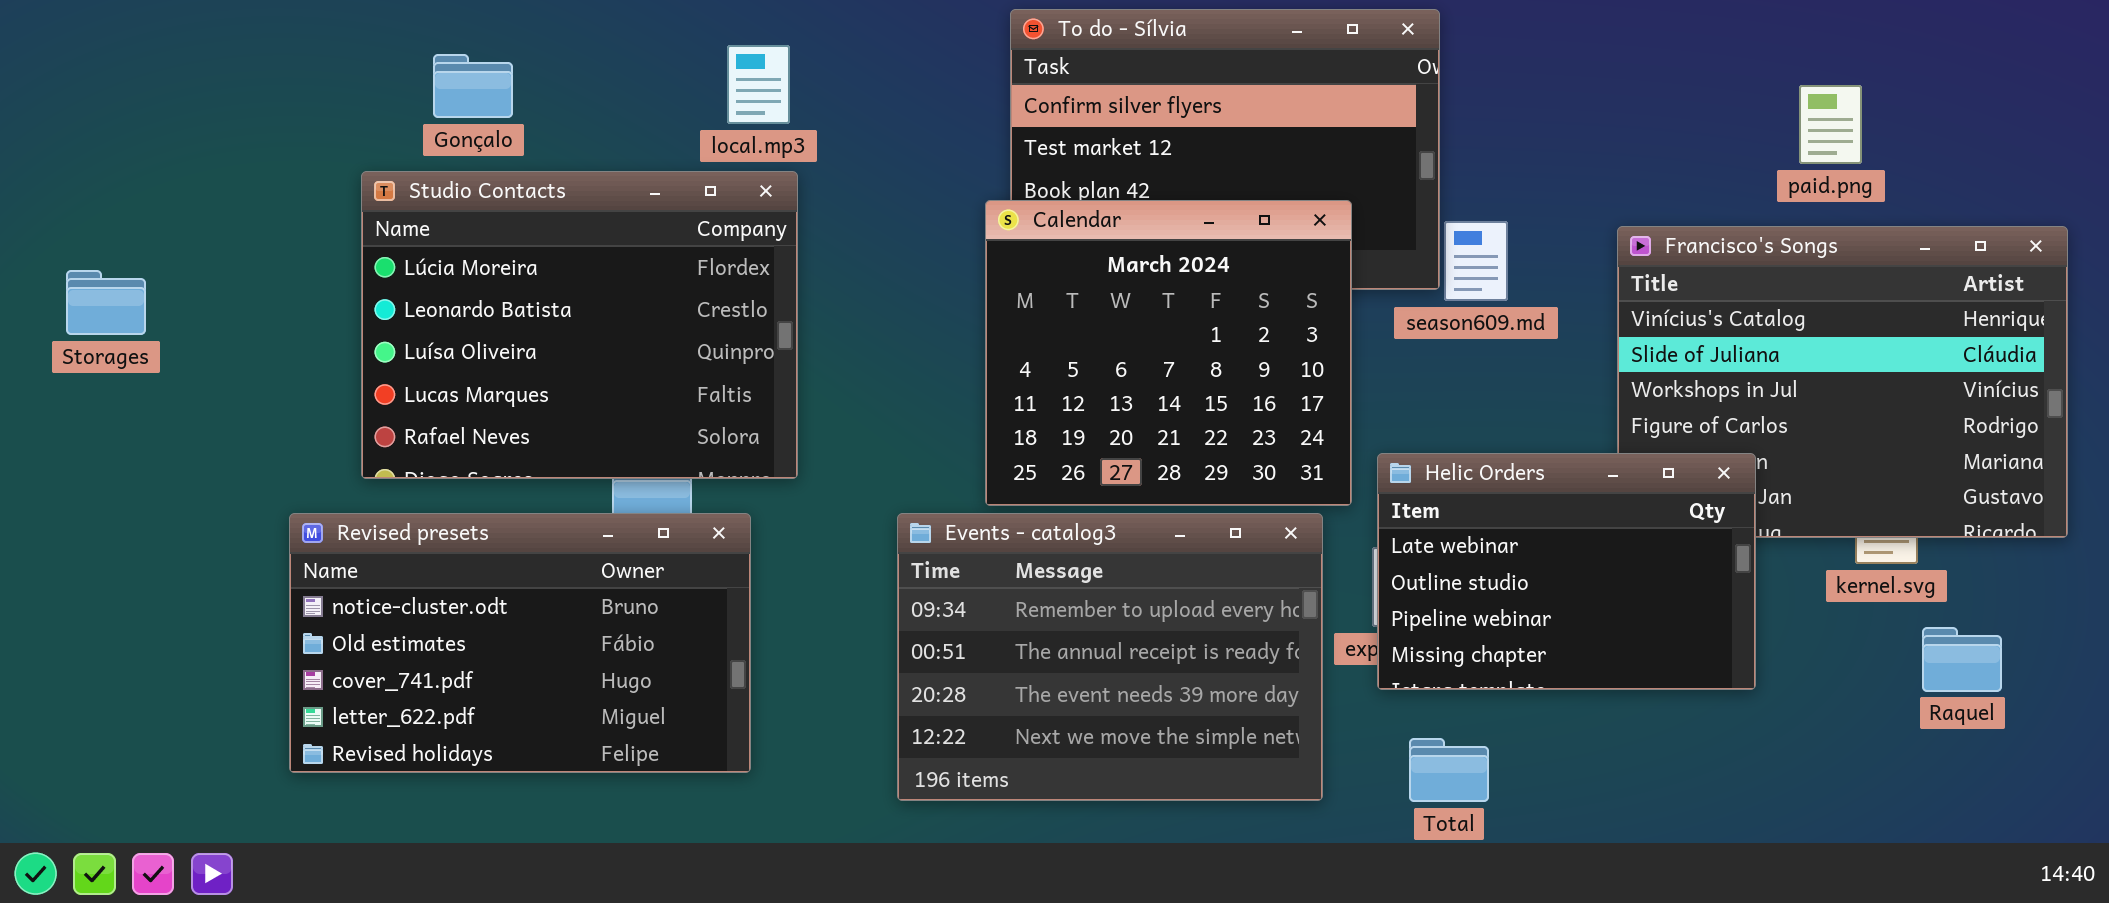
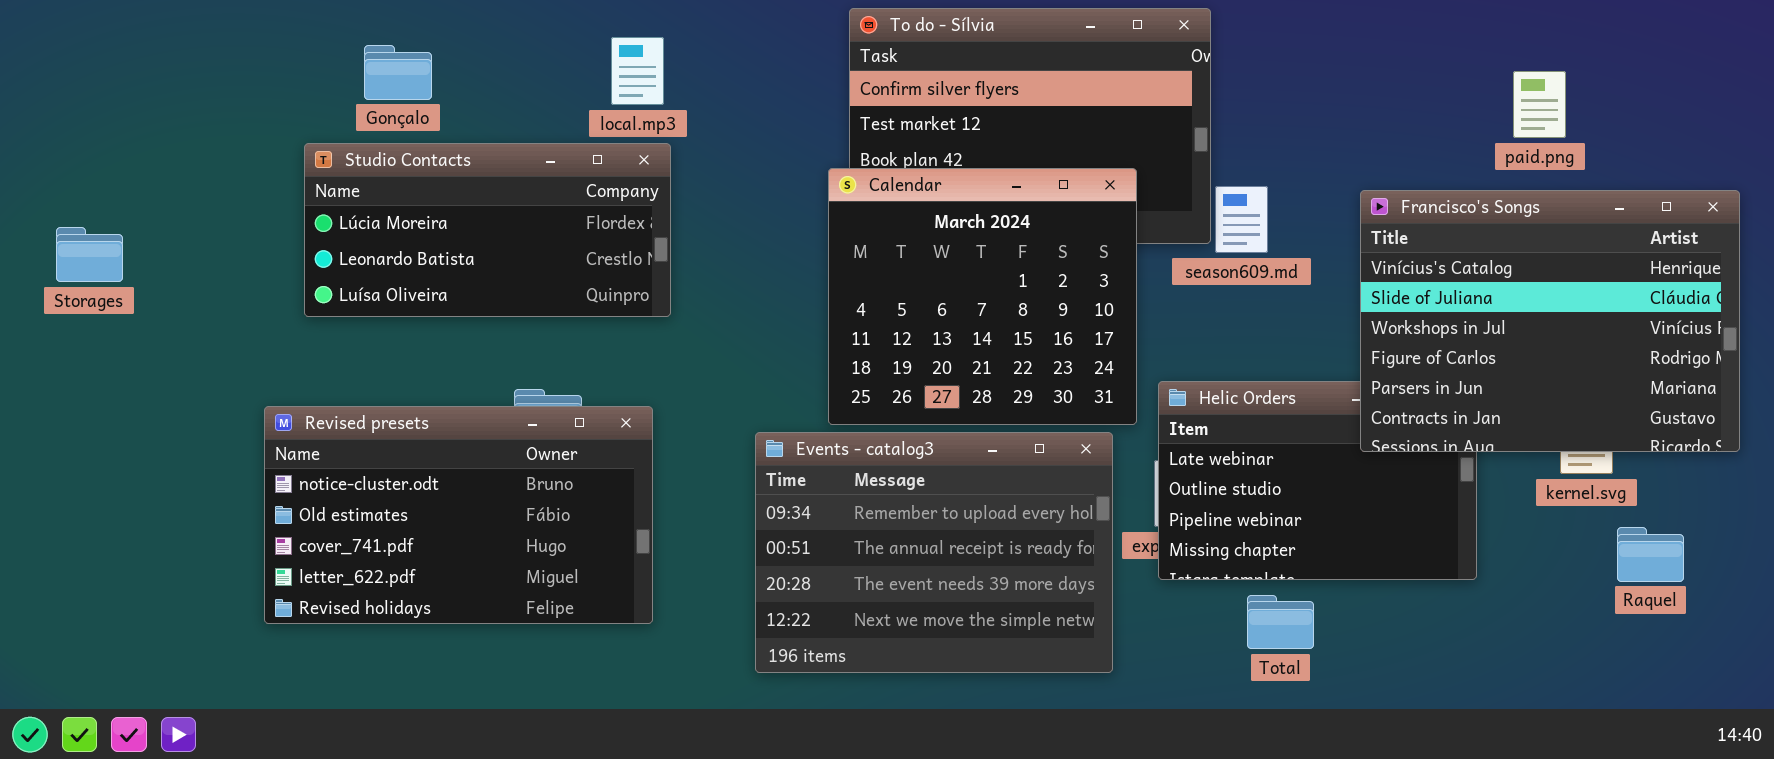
Studio Contacts: [361,171,798,479] -> [304,143,671,317], resized
Francisco's Songs: [1617,226,2068,538] -> [1360,190,1740,452], raised
Revised presets: [289,513,751,773] -> [264,406,653,624], moved
Total: [1409,738,1489,802] -> [1247,595,1314,649], moved

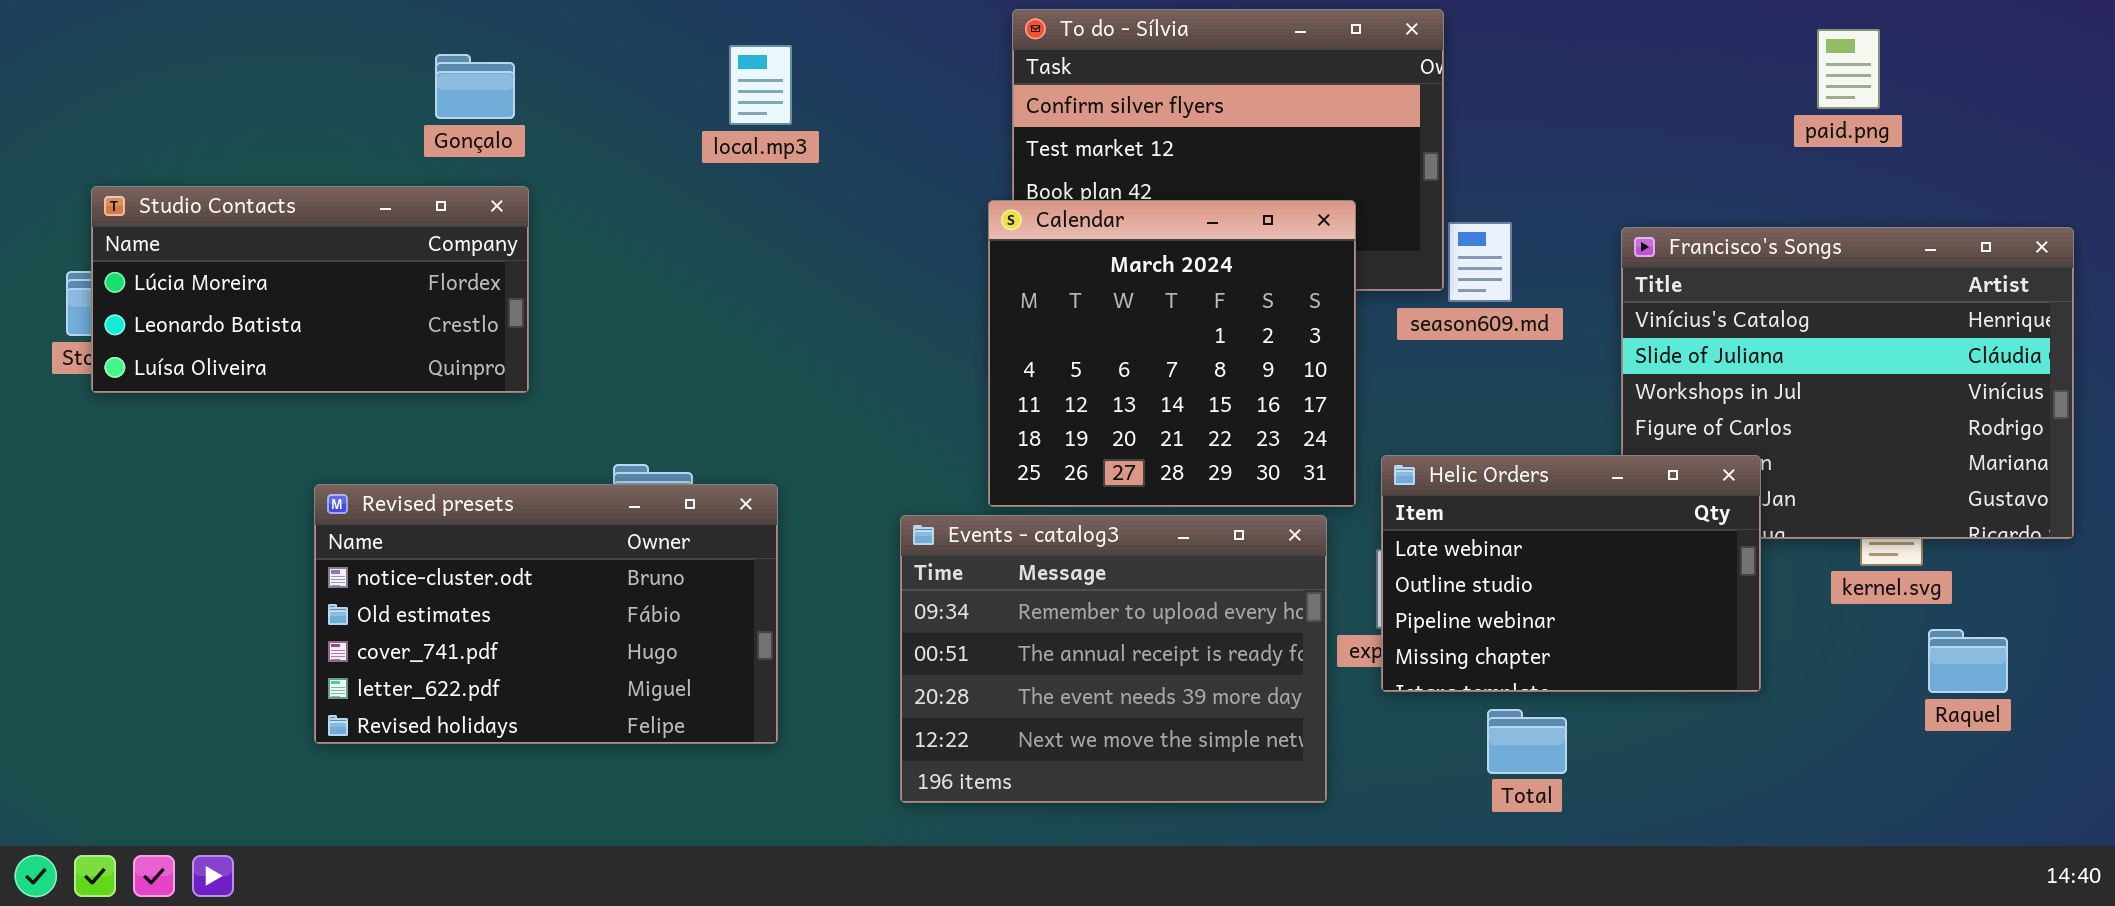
paid.png: [1513,71,1566,138] -> [1817,29,1880,109], moved
Studio Contacts: [304,143,671,317] -> [91,186,529,393], moved
Helic Orders: [1158,381,1477,580] -> [1381,455,1761,692], raised

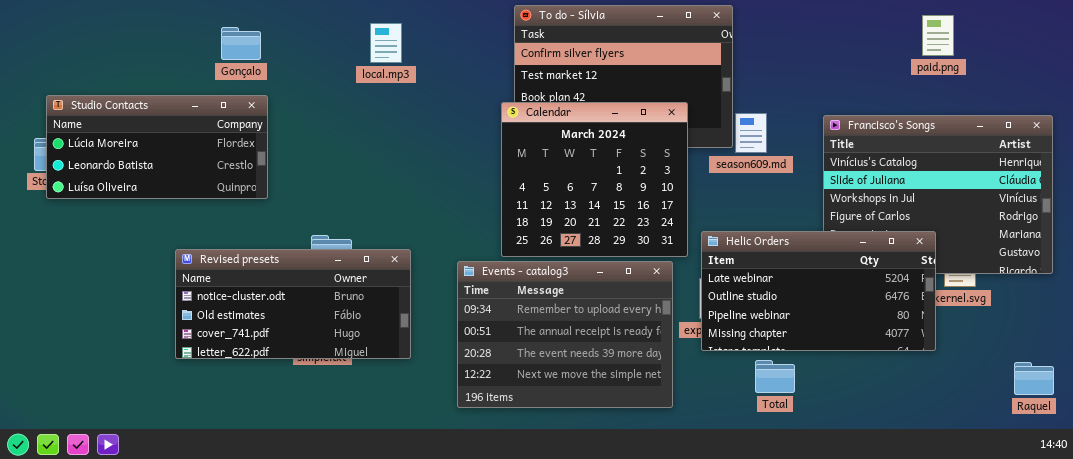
Helic Orders: [1381,455,1761,692] -> [701,231,936,351], resized
Revised presets: [314,484,778,744] -> [175,249,411,359], moved, resized
Raquel: [1928,629,2008,693] -> [1014,362,1054,395], moved

